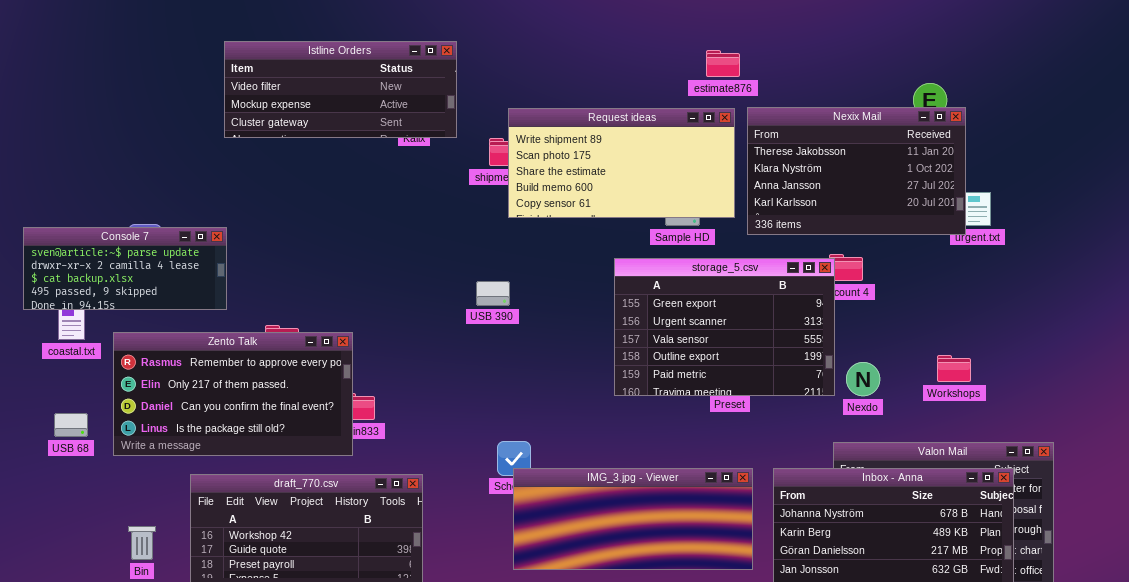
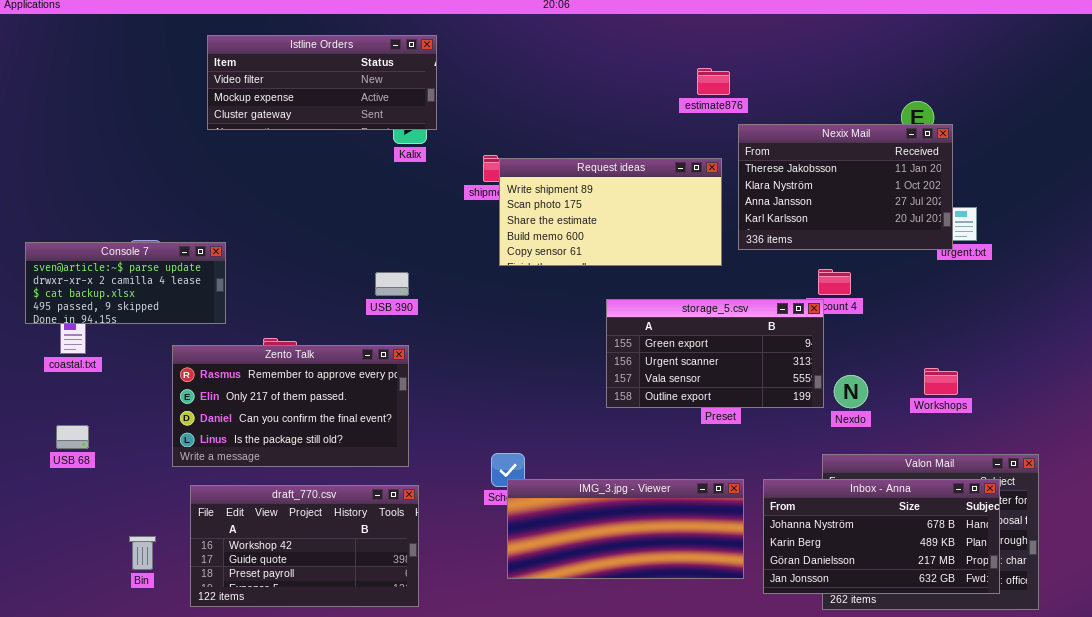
Istline Orders: [224,41,457,138] -> [207,35,437,130], moved
Request ideas: [508,108,735,218] -> [499,158,722,266], moved
storage_5.csv: [614,258,835,396] -> [606,299,824,408], resized
USB 390: [476,281,510,306] -> [375,272,409,296], moved
Zento Talk: [113,332,353,456] -> [172,345,409,467], moved

